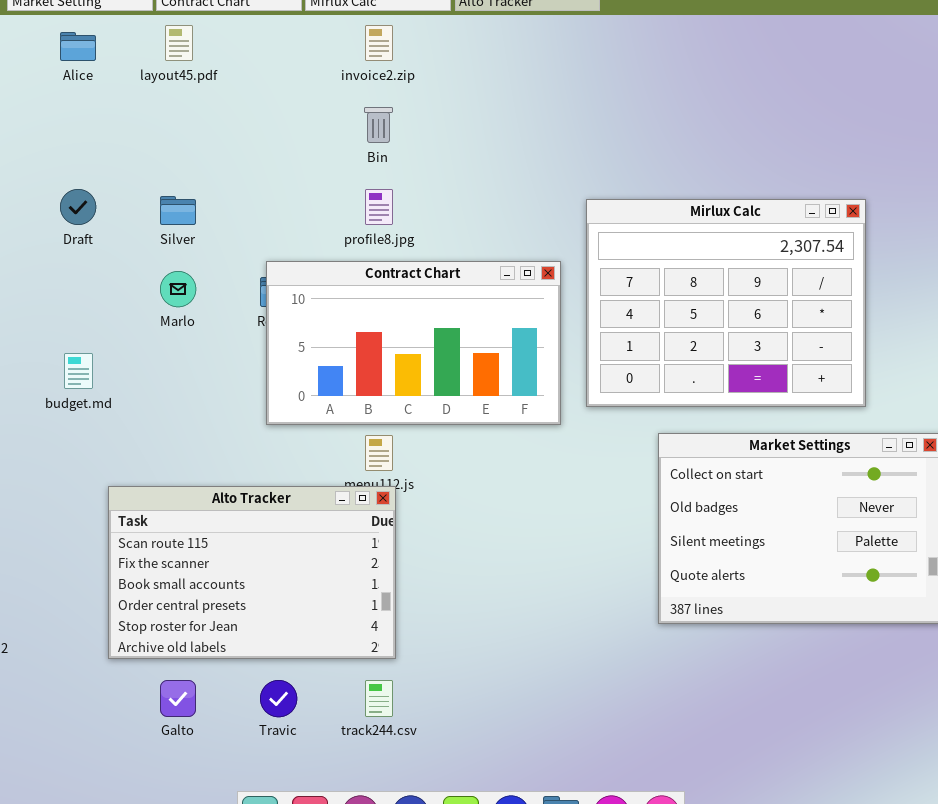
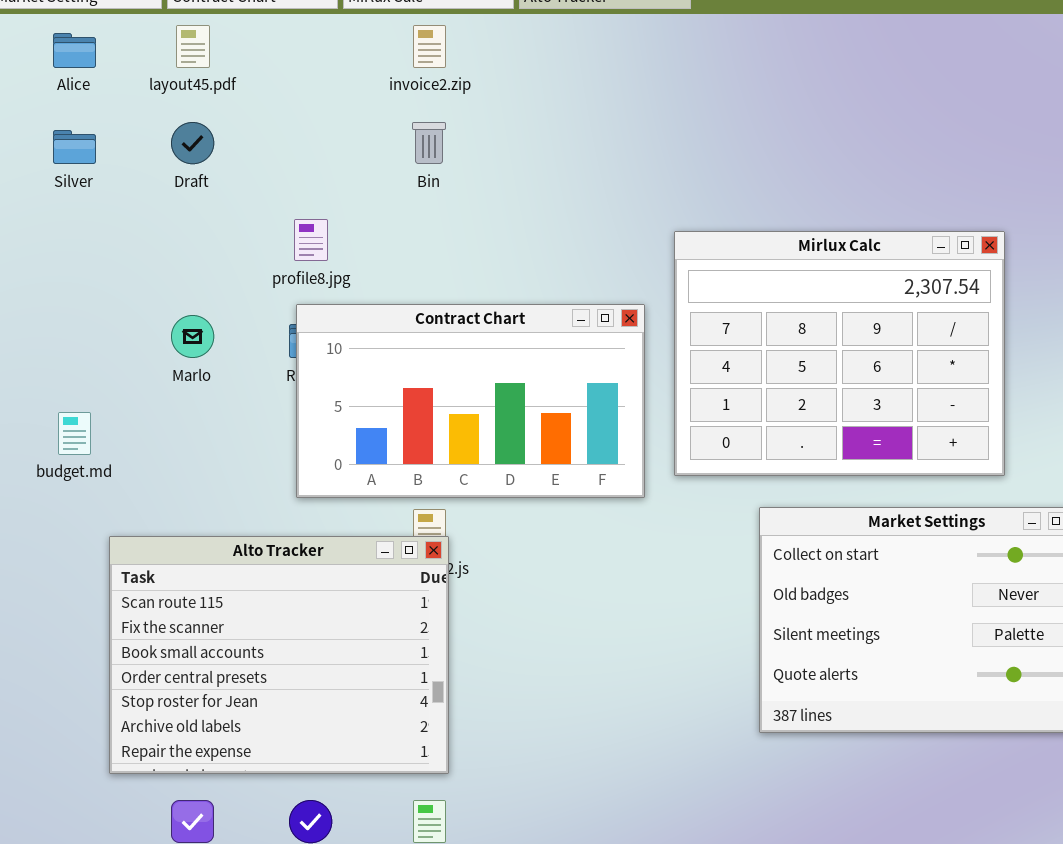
Draft: [60,189,96,225] -> [171,122,214,164], moved
profile8.jpg: [365,189,393,225] -> [294,219,328,261], moved
Silver: [160,196,196,225] -> [53,130,96,164], moved
Alto Tracker: [108,486,396,659] -> [109,536,449,774], resized

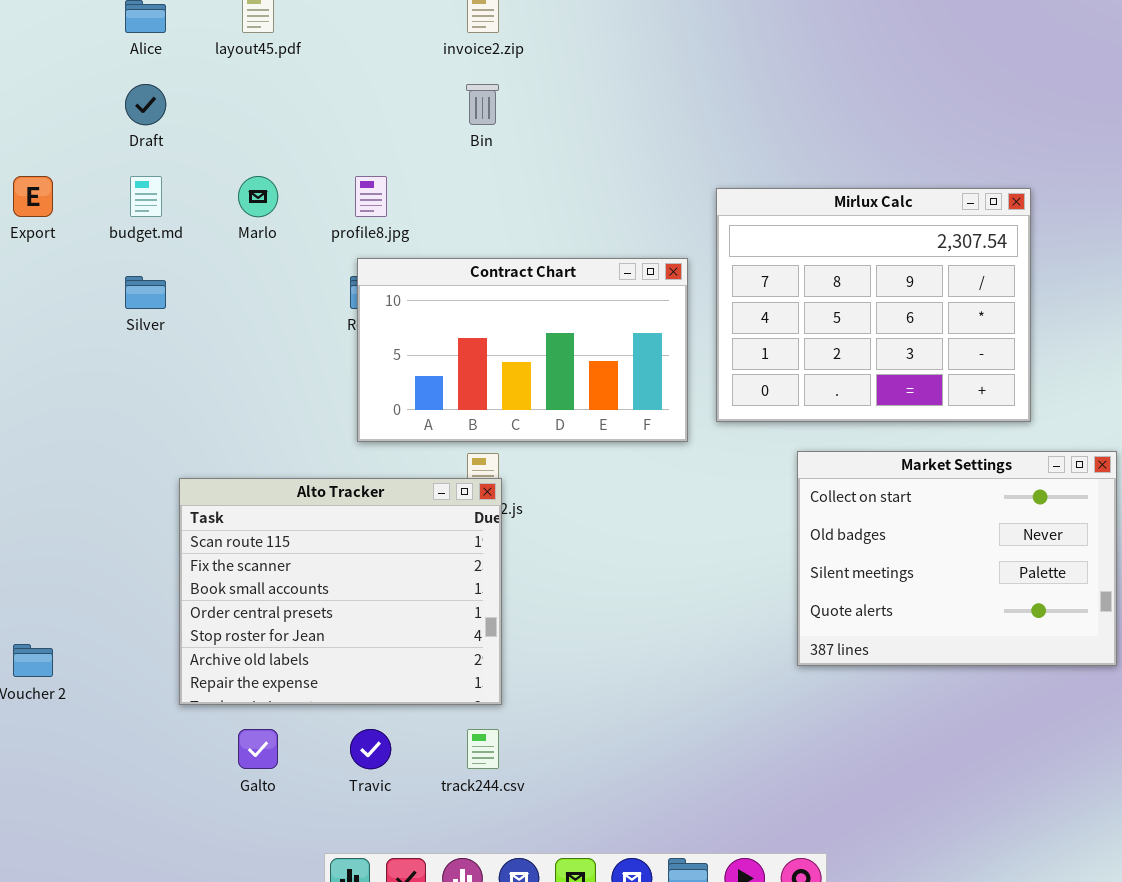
Draft: [171,122,214,164] -> [125,84,166,125], moved
Silver: [53,130,96,164] -> [125,276,166,309], moved
Marlo: [171,315,214,358] -> [238,176,278,217], moved
budget.md: [58,412,91,455] -> [130,176,162,217], moved

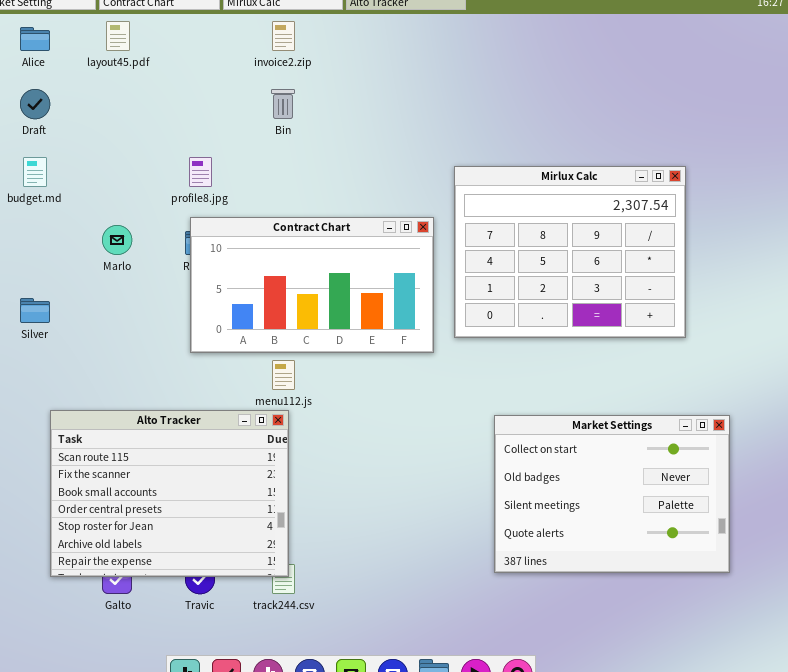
Marlo: [238,176,278,217] -> [102,225,132,255], moved
Silver: [125,276,166,309] -> [20,298,50,323], moved
Market Settings: [797,451,1117,666] -> [494,415,730,573], moved
Alto Tracker: [179,478,502,705] -> [50,410,289,577], moved

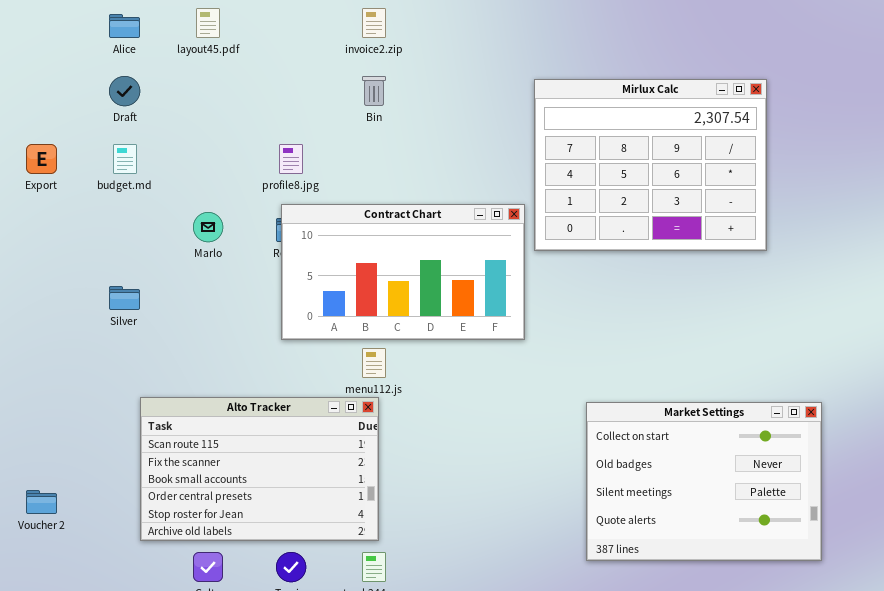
Mirlux Calc: [454,166,686,338] -> [534,79,767,251], moved
Alto Tracker: [50,410,289,577] -> [140,397,379,541], resized

